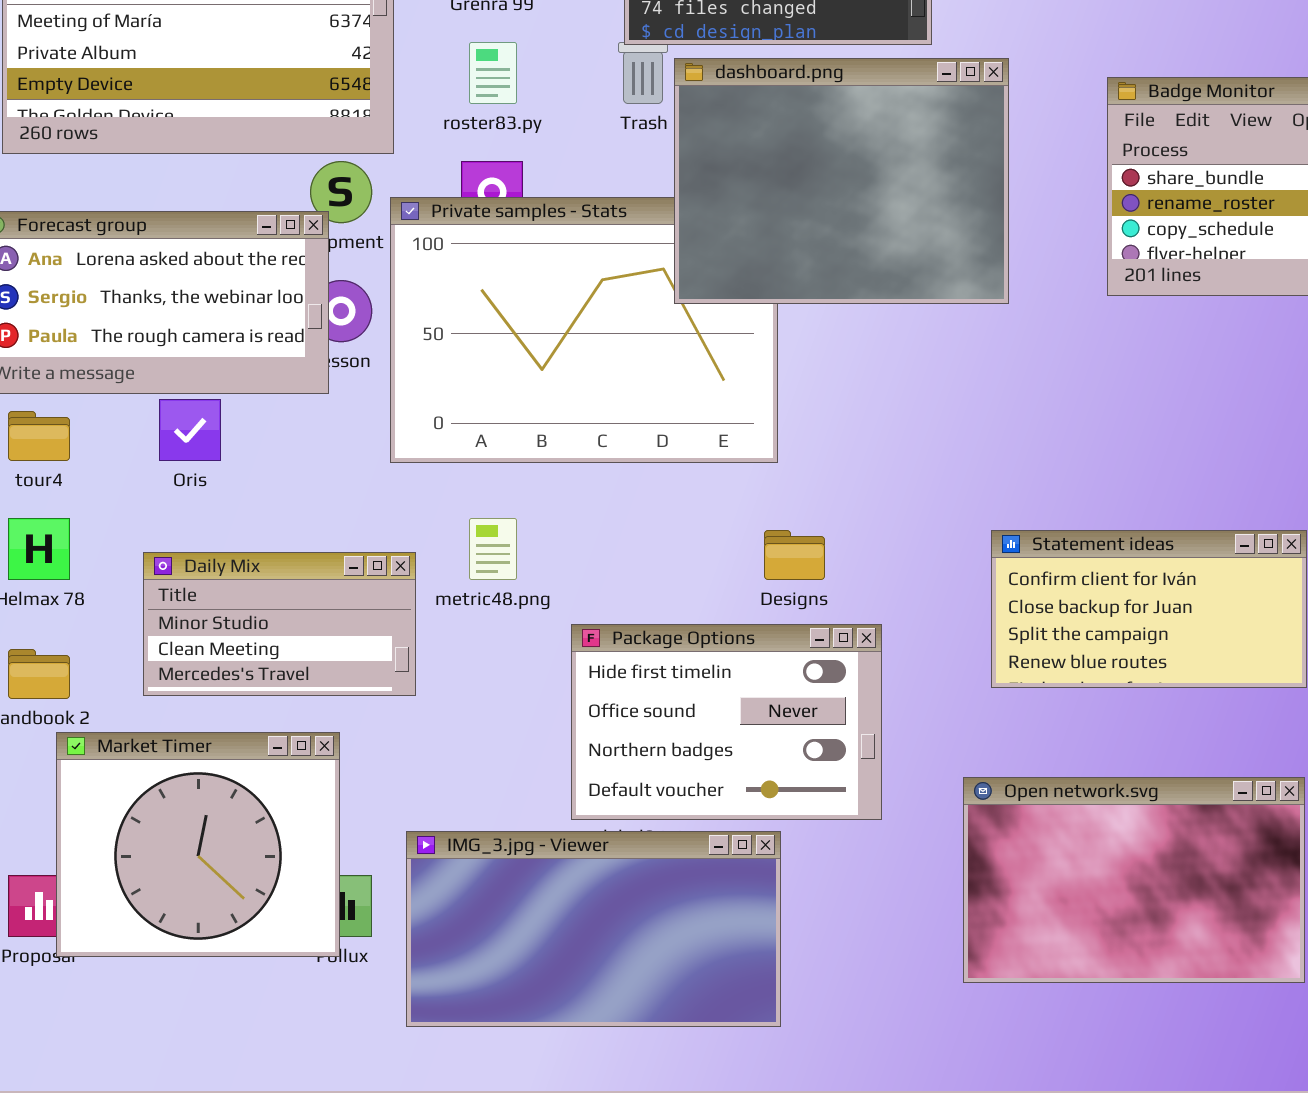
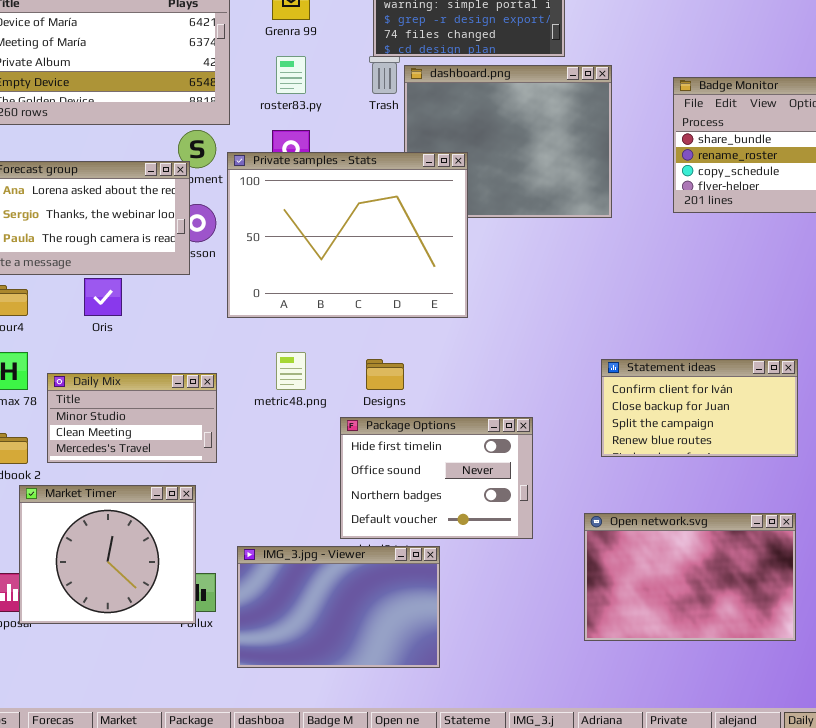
Private samples - Stats: [390,197,778,463] -> [227,152,468,318], raised
Designs: [764,530,825,580] -> [366,359,404,390], moved
Daily Mix: [143,552,416,696] -> [47,373,217,463], moved
IMG_3.jpg - Viewer: [406,831,781,1027] -> [237,546,440,668], resized

